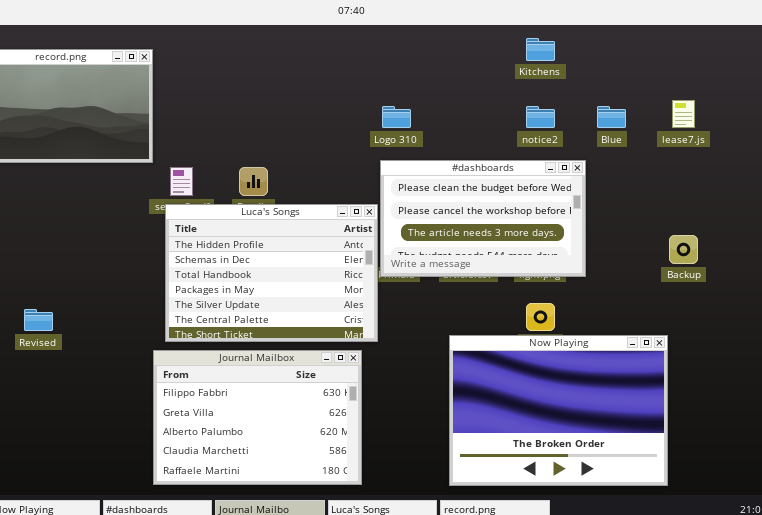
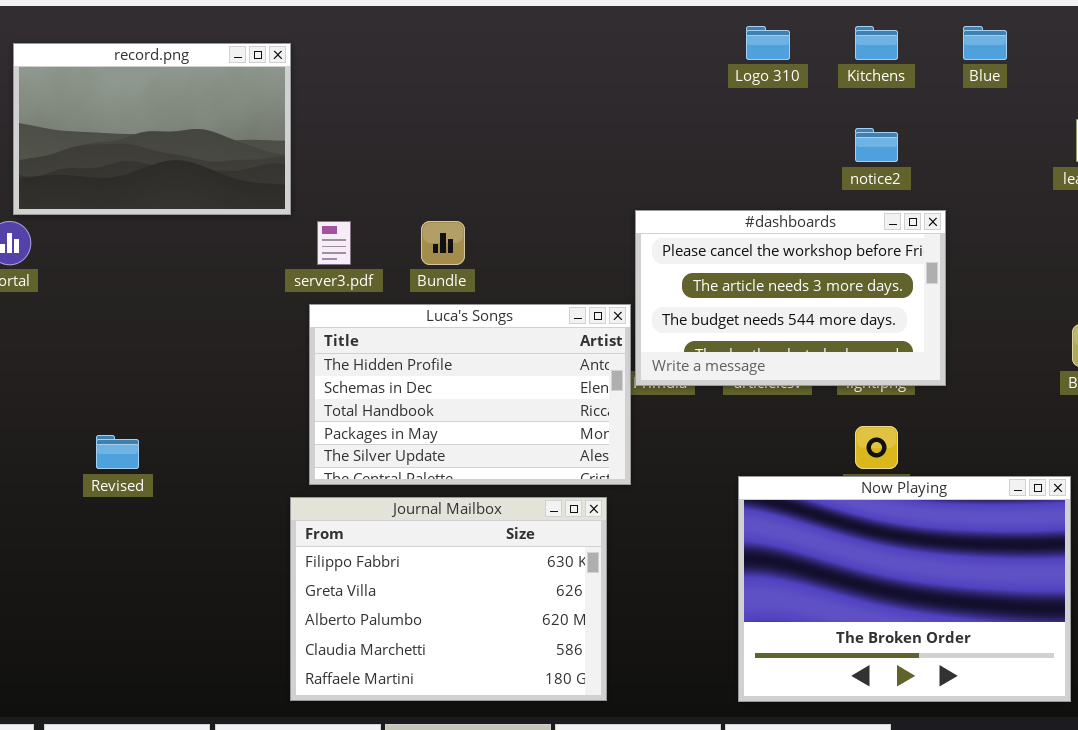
Logo 310: [382,106,411,128] -> [746,26,790,60], moved
Blue: [597,106,626,128] -> [963,26,1007,60], moved
#dashboards: [380,160,586,277] -> [635,210,946,386], scrolled down 1 row
Luca's Songs: [165,204,378,342] -> [309,304,631,485], resized

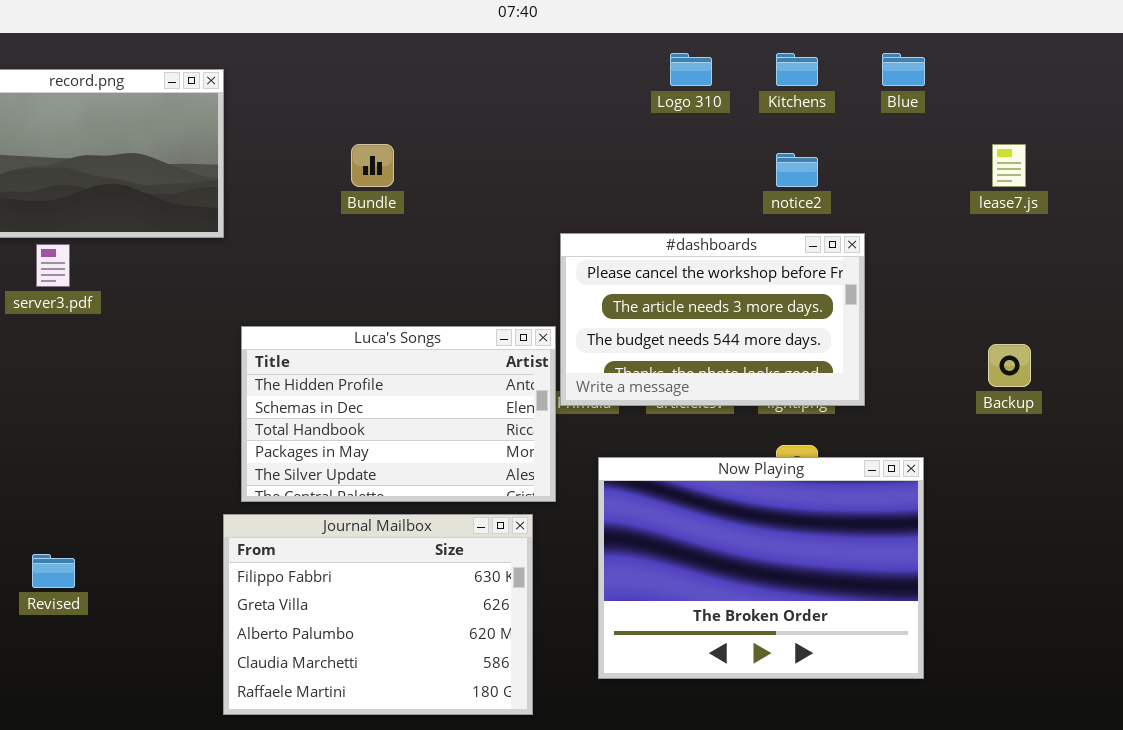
server3.pdf: [317,221,351,265] -> [36,244,70,287], moved
Bundle: [421,221,465,265] -> [351,144,394,187], moved
Revised: [96,435,139,469] -> [32,554,75,588], moved
Now Playing: [738,476,1071,702] -> [598,457,924,679], moved

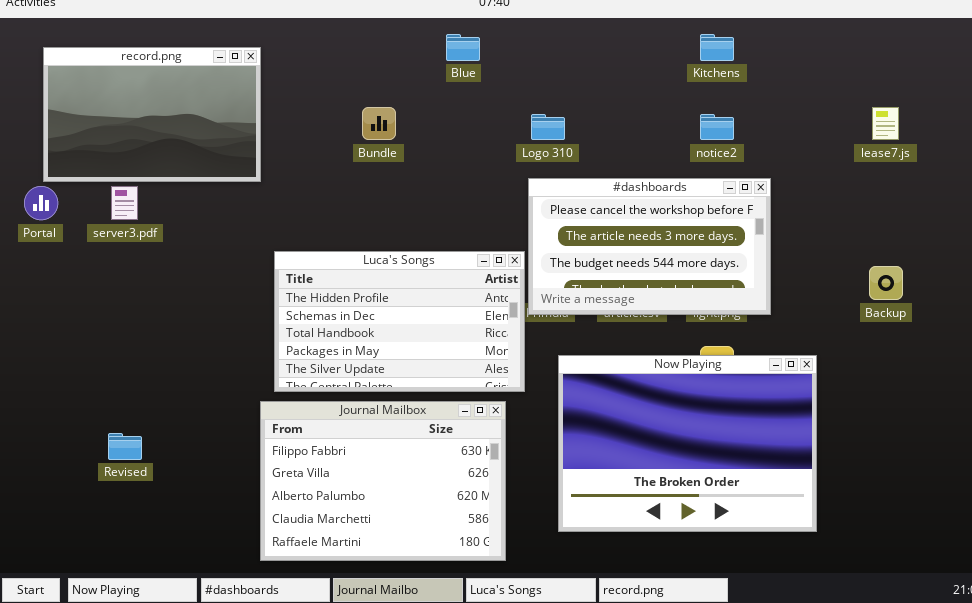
Logo 310: [670,53,712,86] -> [531,114,565,140], moved
Blue: [882,53,925,86] -> [446,34,480,61], moved

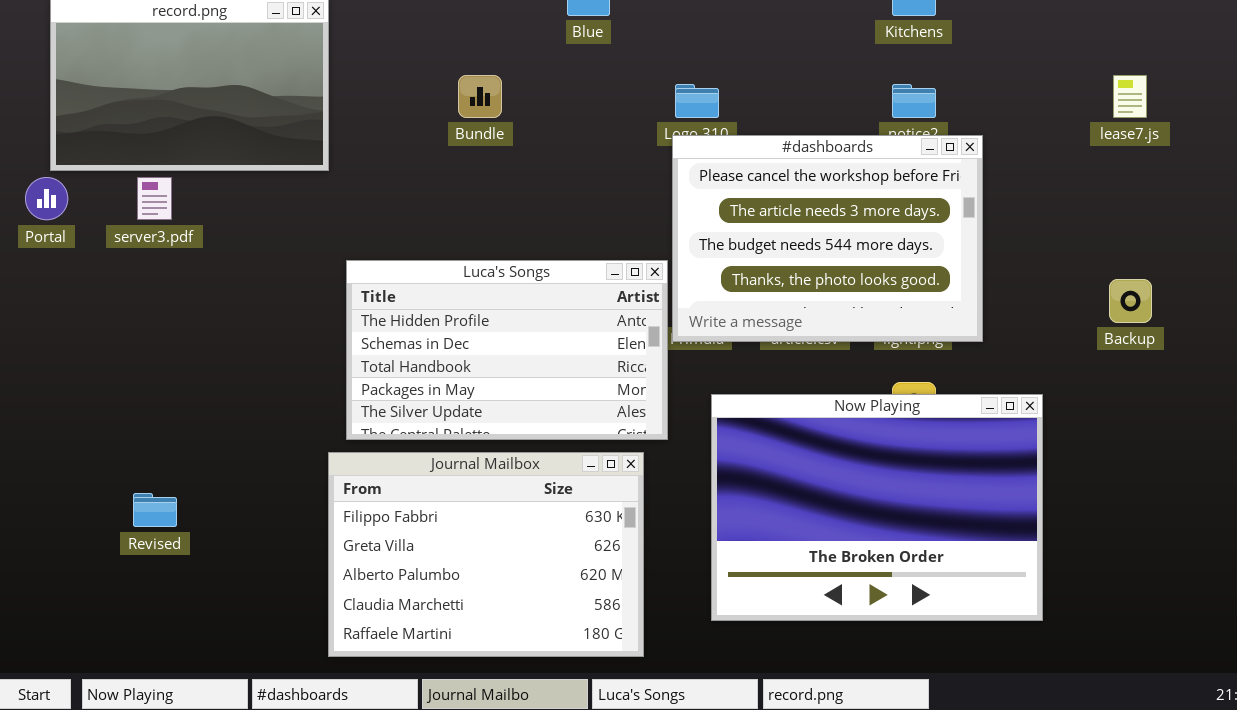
#dashboards: [528,178,771,315] -> [672,135,983,342], resized

